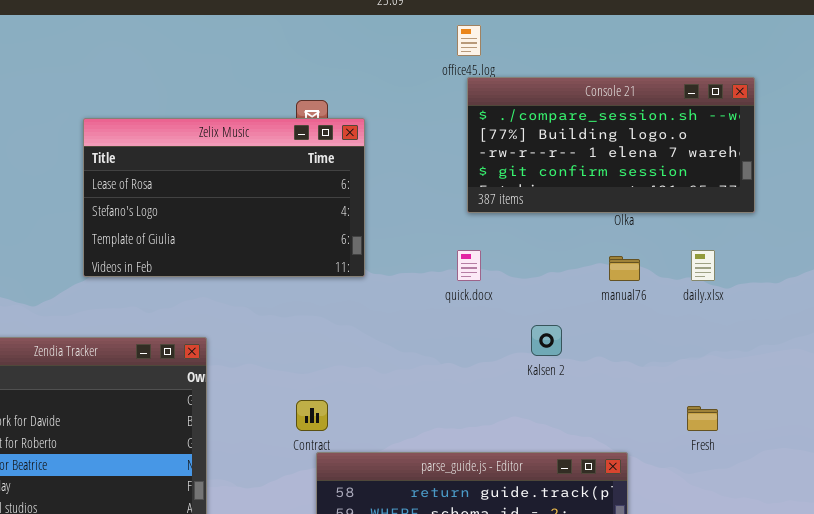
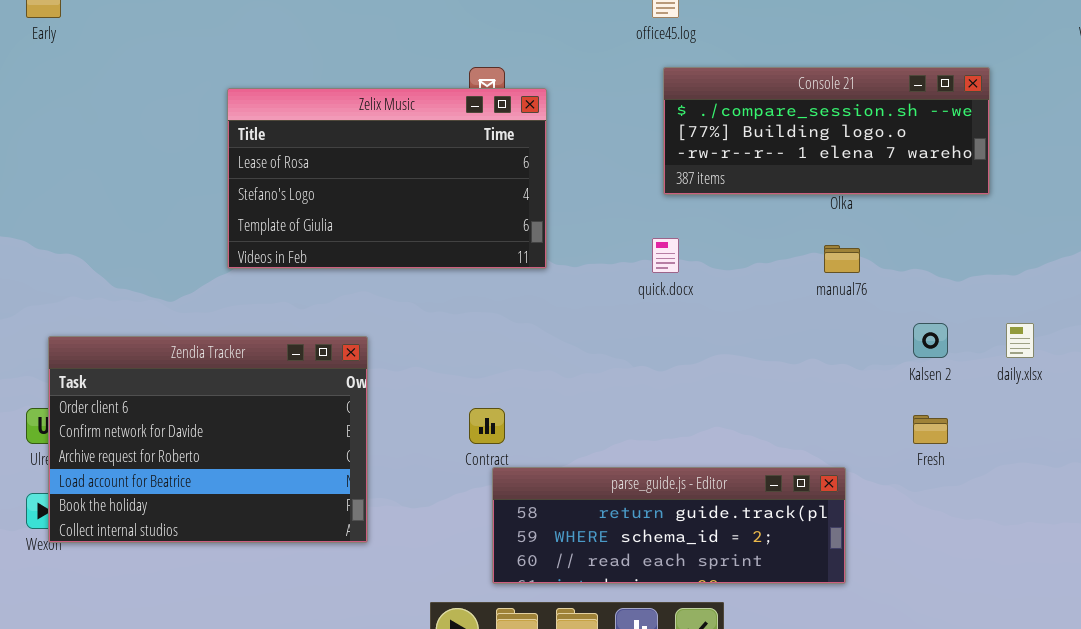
Console 21: [467,77,755,213] -> [663,67,990,195], resized
daily.xlsx: [691,250,715,281] -> [1006,323,1034,358], moved
Kalsen 2: [531,325,562,356] -> [913,323,948,358], moved

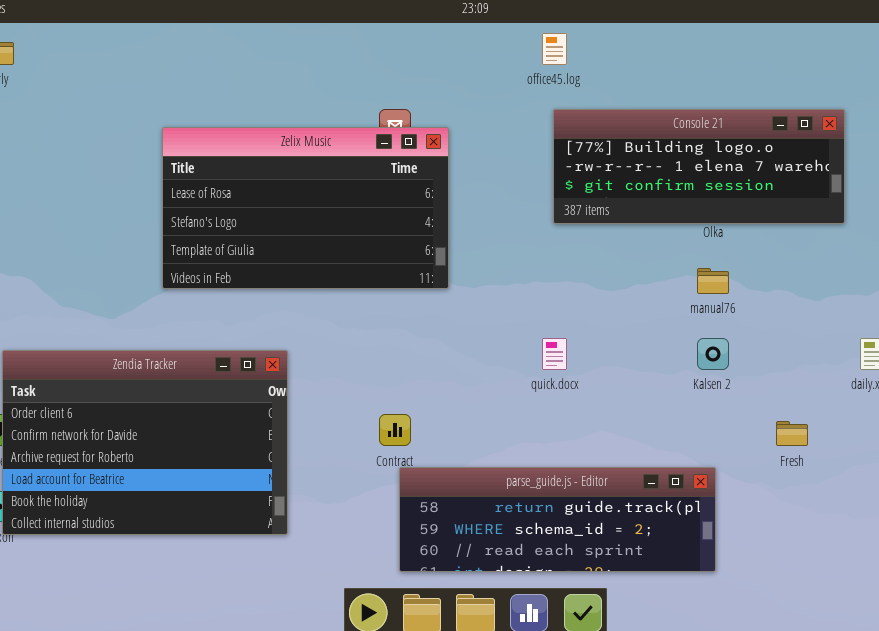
Console 21: [663,67,990,195] -> [553,109,845,224], scrolled down 1 row
quick.docx: [652,238,679,273] -> [542,338,567,370], moved
Kalsen 2: [913,323,948,358] -> [697,338,729,370], moved

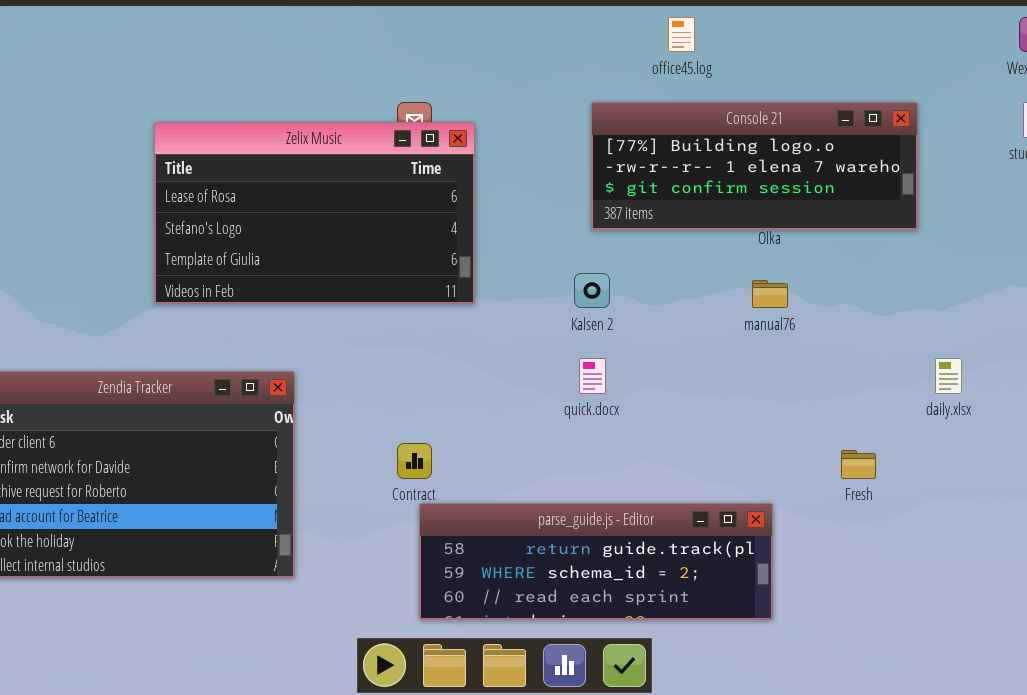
office45.log: [542,33,567,65] -> [668,17,695,52], moved
Kalsen 2: [697,338,729,370] -> [574,273,610,308], moved

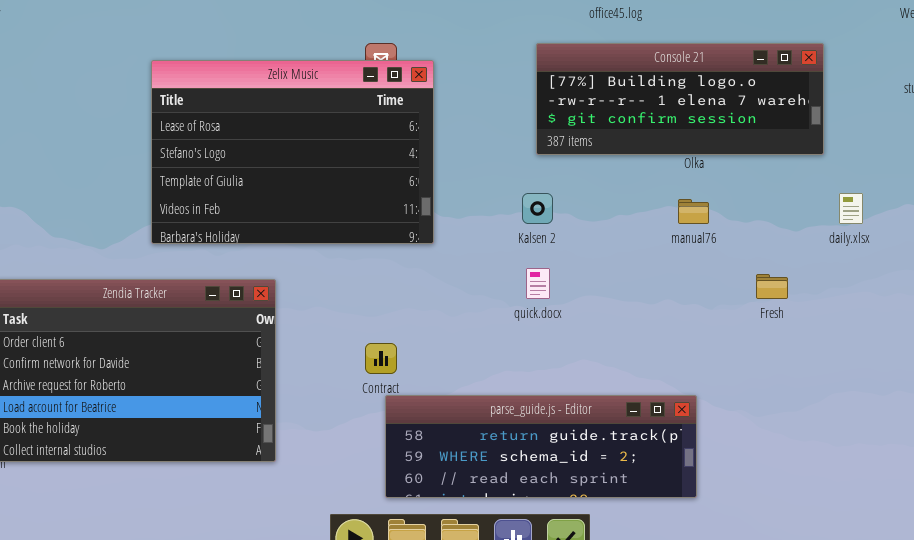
Zelix Music: [154,122,475,304] -> [151,60,434,244], resized
daily.xlsx: [935,358,962,394] -> [839,193,863,224], moved
Fresh: [841,450,876,479] -> [756,274,788,299], moved

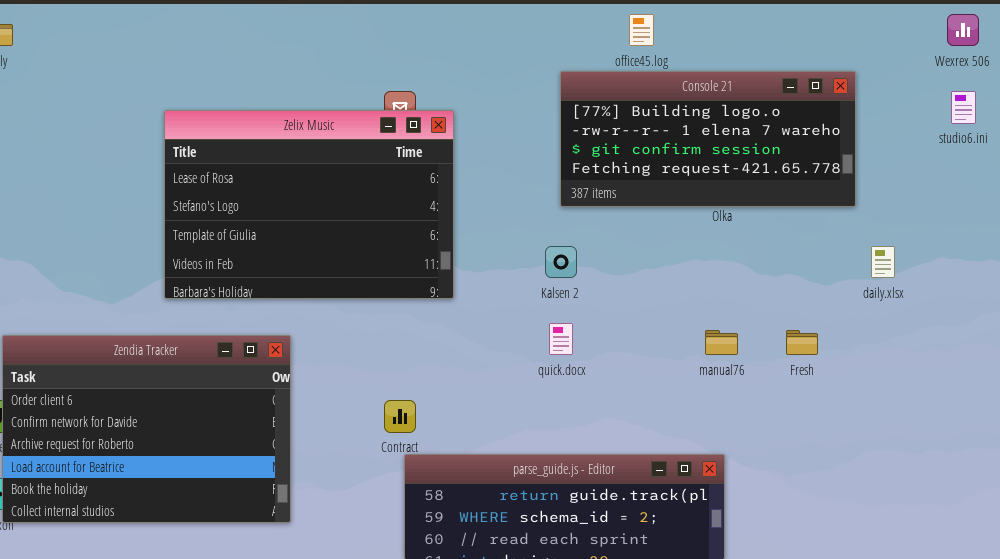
Console 21: [536,43,824,155] -> [560,71,856,207], resized
manual76: [678,199,709,224] -> [705,330,738,355], moved

